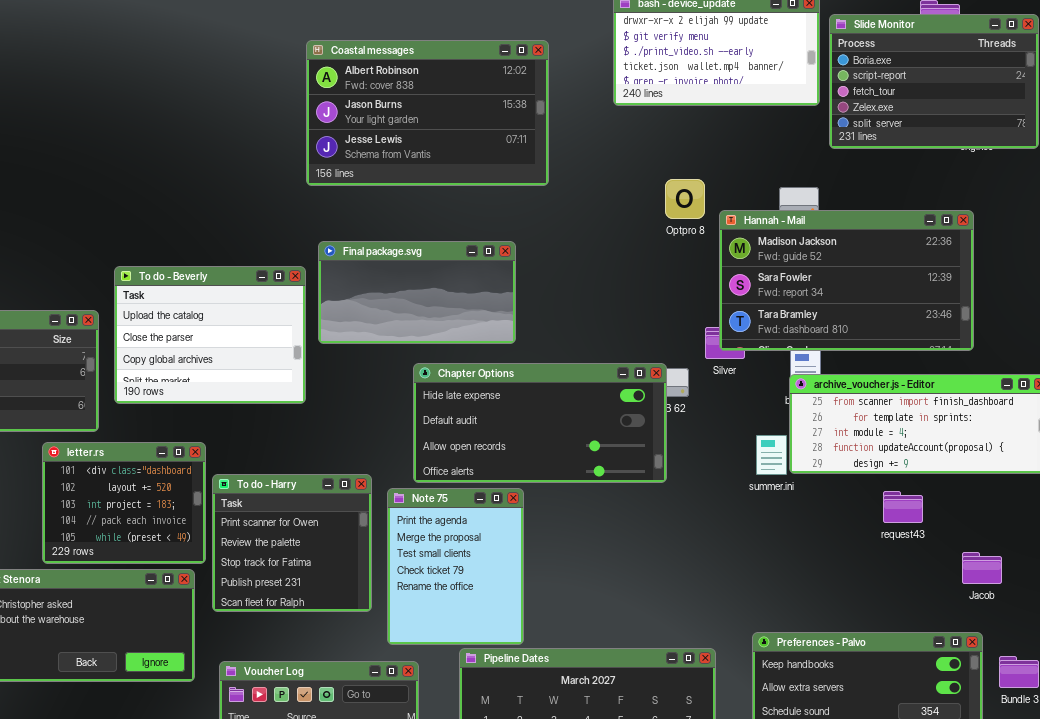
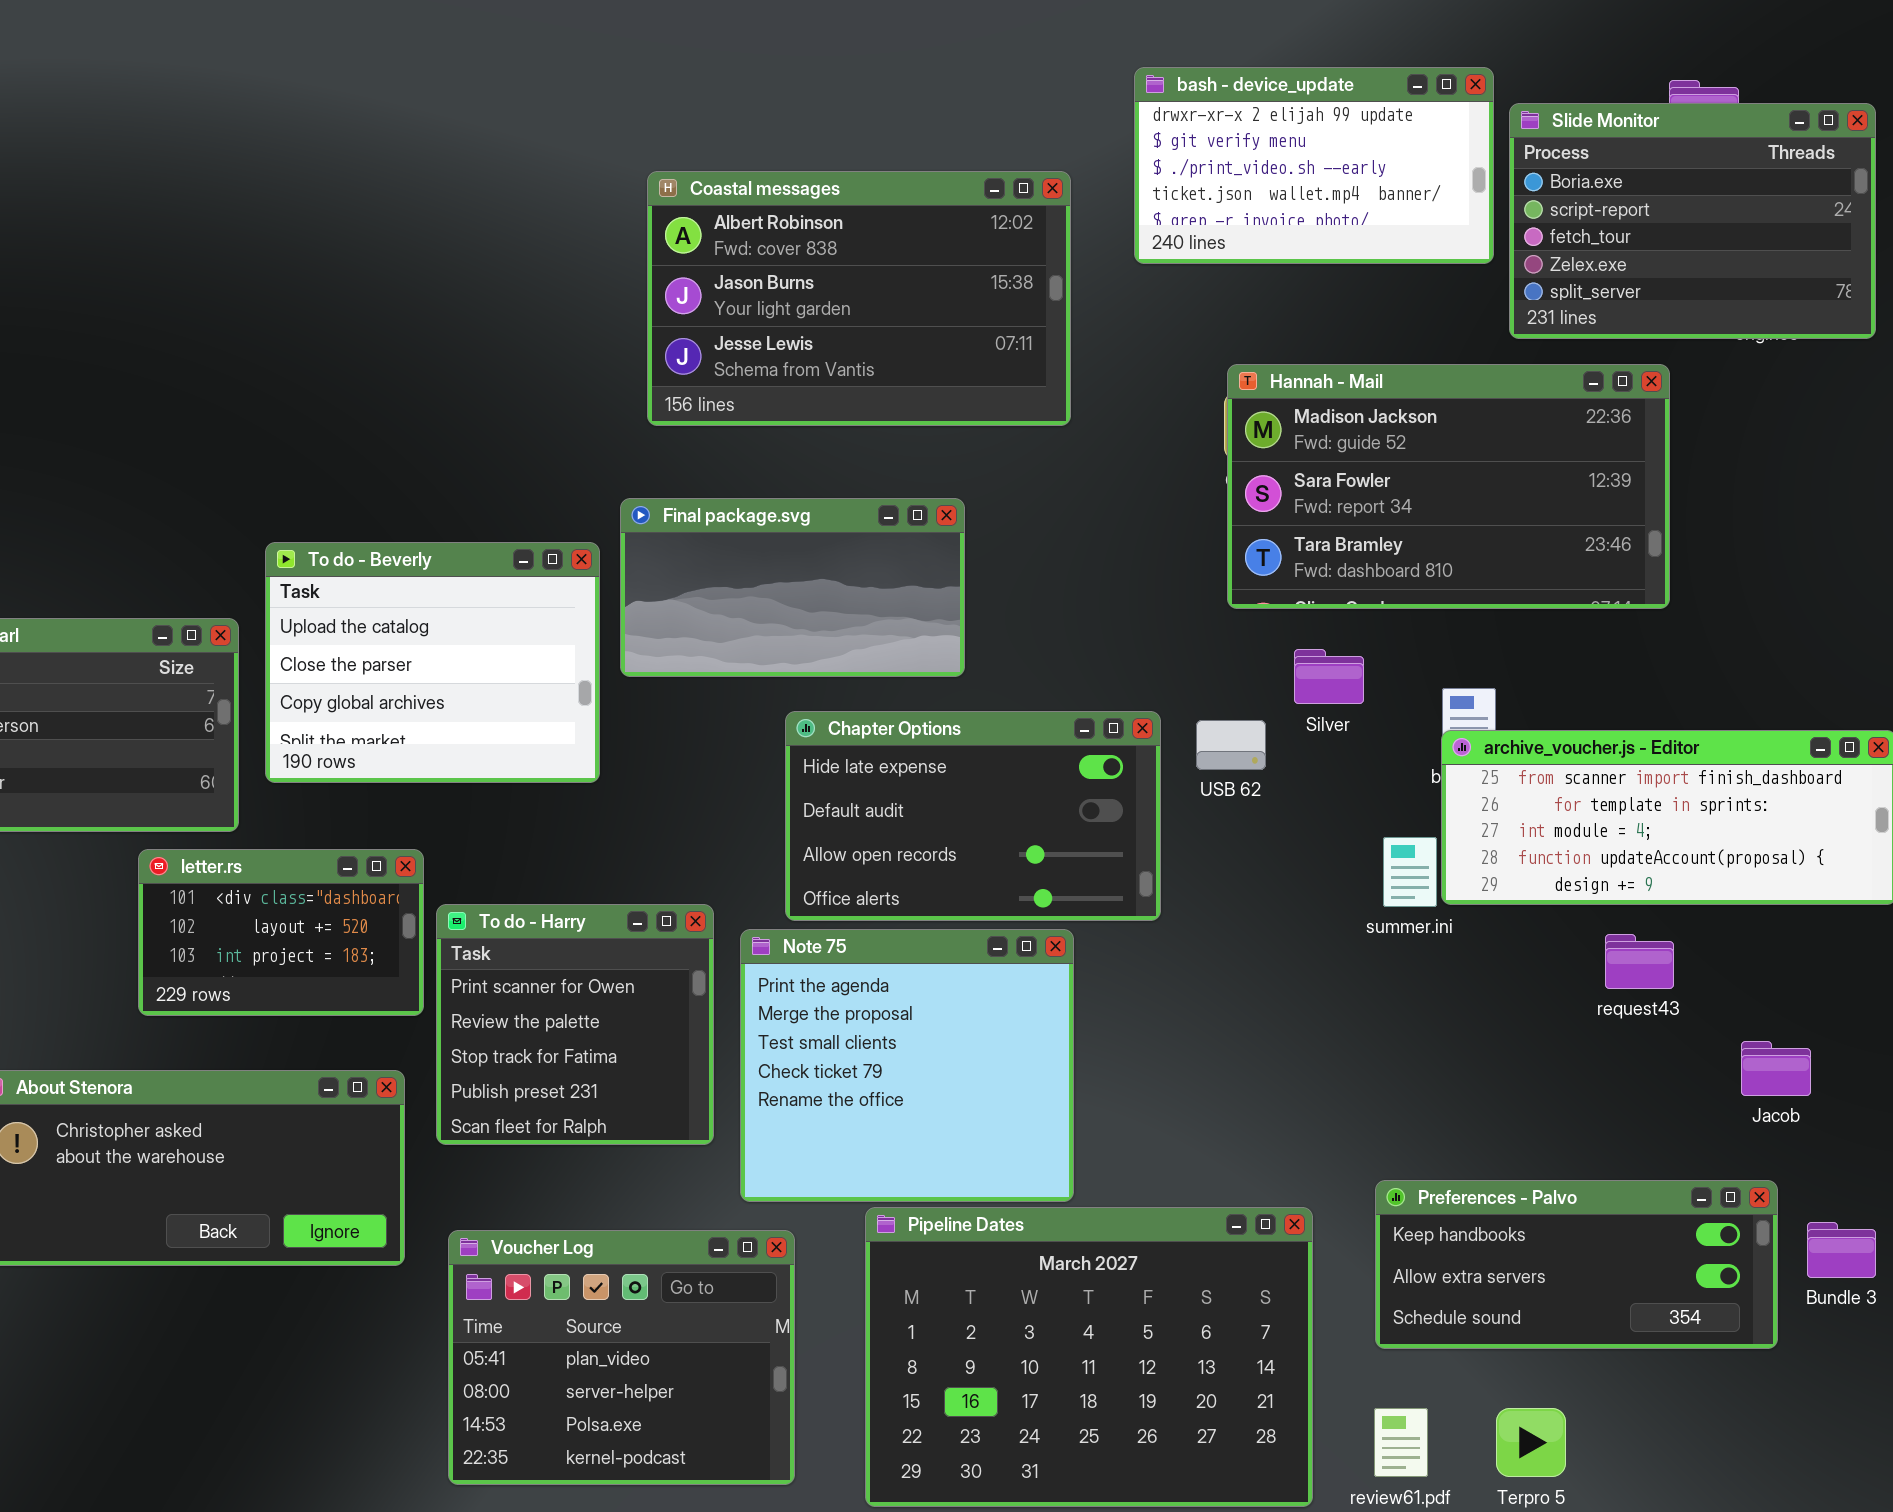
Coastal messages: [306,40,549,186] -> [647,171,1071,426], moved
Hannah - Mail: [719,210,974,351] -> [1227,364,1670,609], moved
Chapter Options: [413,363,667,483] -> [785,711,1161,921], resized
letter.rs: [42,442,206,564] -> [138,849,424,1016], resized
Note 75: [387,488,524,645] -> [740,929,1074,1202], resized

